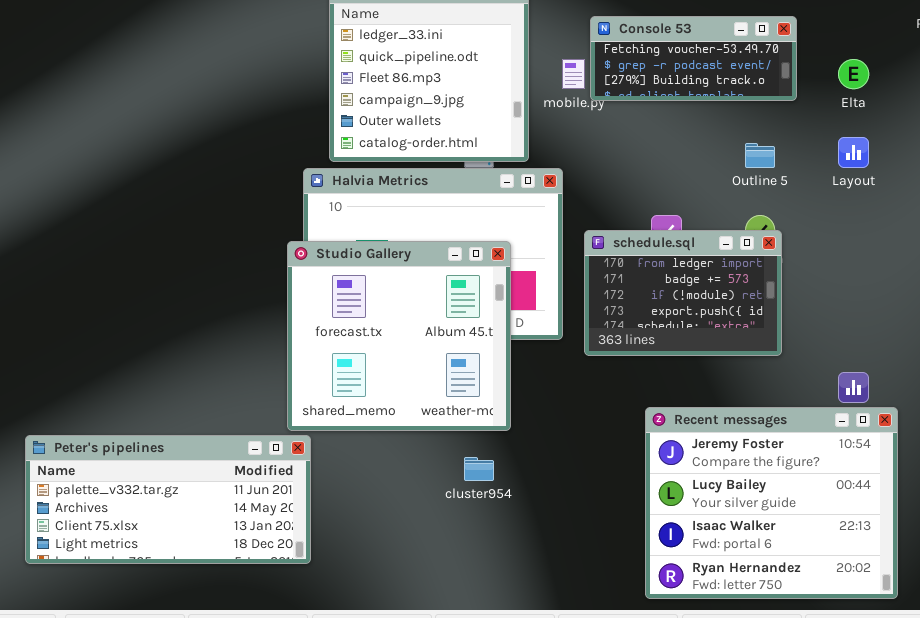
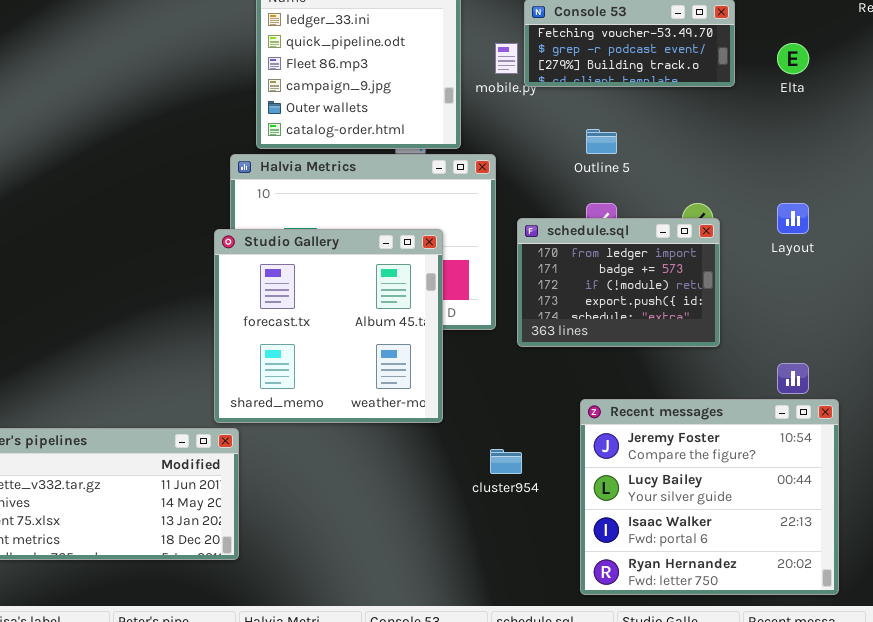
Layout: [838,137,869,168] -> [777,203,809,234], moved
Outline 5: [745,143,775,168] -> [586,129,617,154], moved
cluster954: [464,457,494,481] -> [490,449,522,474], moved

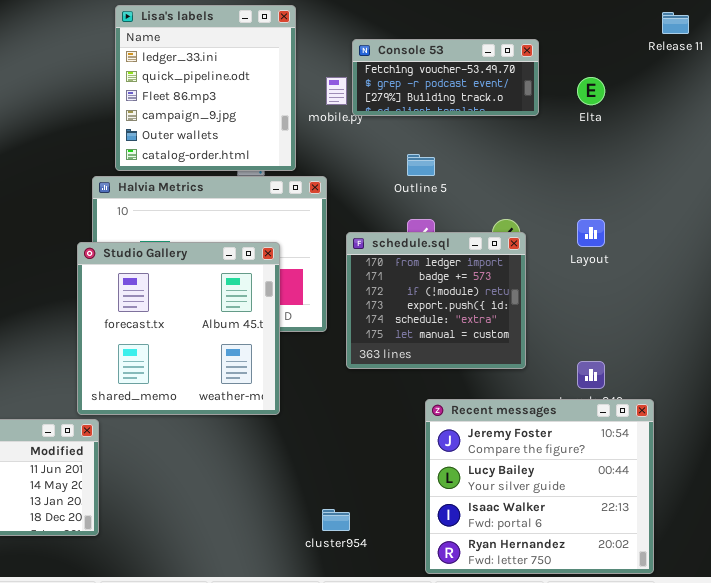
schedule.sql: [517,218,720,347] -> [346,232,526,369], resized
Recent messages: [580,399,839,595] -> [425,399,654,574], moved
cluster954: [490,449,522,474] -> [322,509,350,531], moved

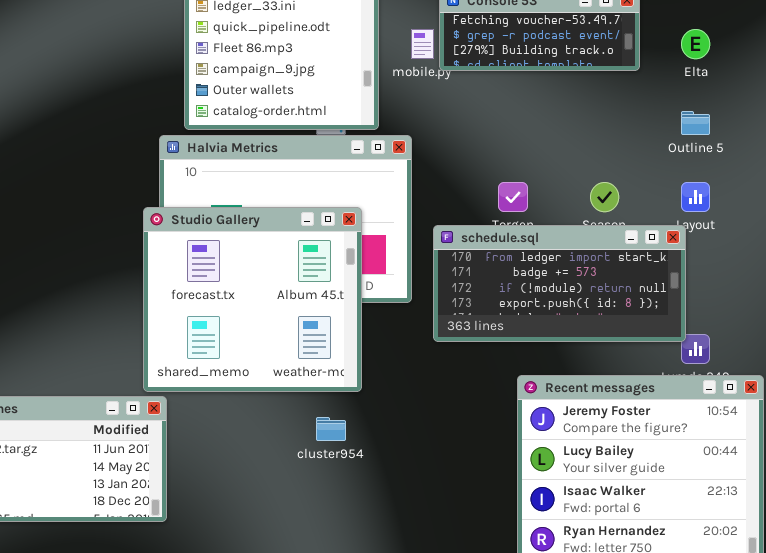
Outline 5: [407,154,435,176] -> [681,111,710,135], moved
schedule.sql: [346,232,526,369] -> [433,225,686,342], resized
cluster954: [322,509,350,531] -> [316,417,346,441], moved

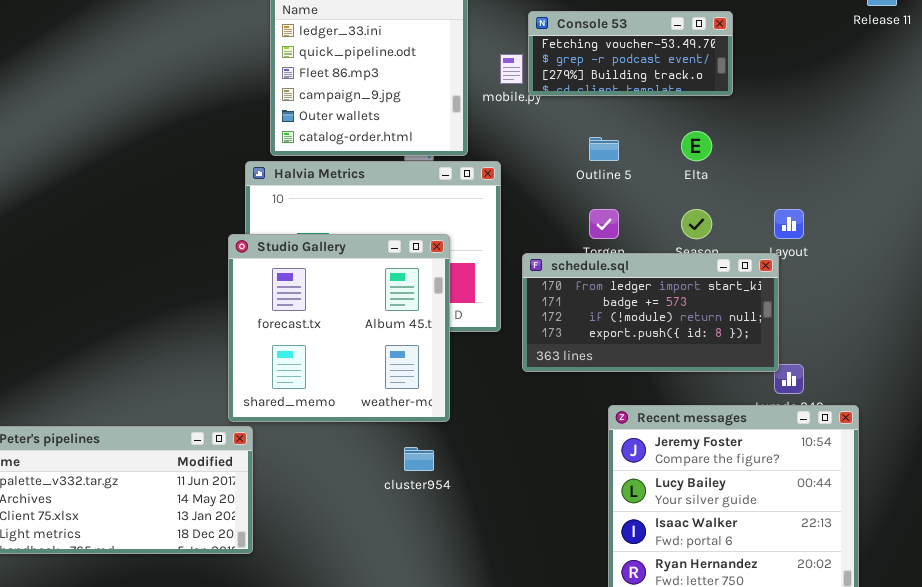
Elta: [681,29,710,59] -> [681,131,712,161], moved
Outline 5: [681,111,710,135] -> [589,137,619,161], moved

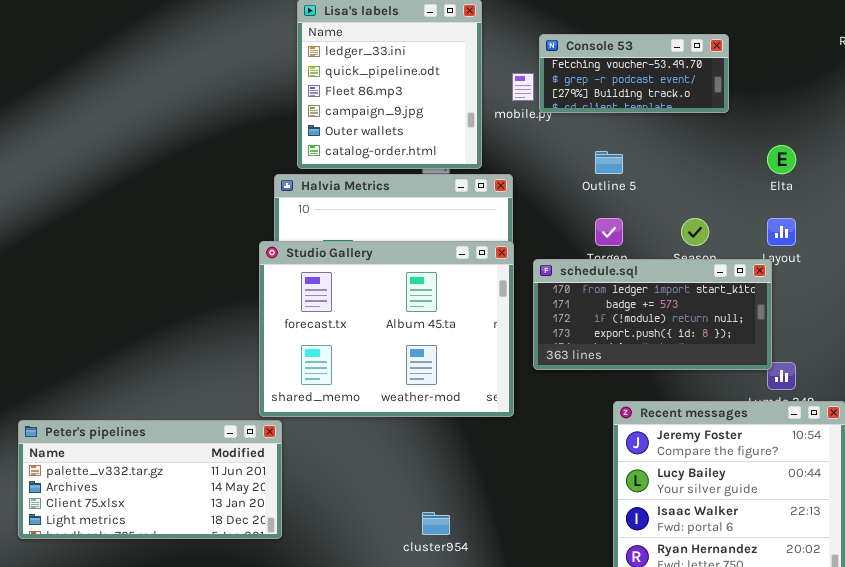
Elta: [681,131,712,161] -> [767,145,796,174], moved
Studio Gallery: [228,234,450,422] -> [259,241,514,417], resized
cluster954: [404,447,434,471] -> [422,512,450,535], moved

